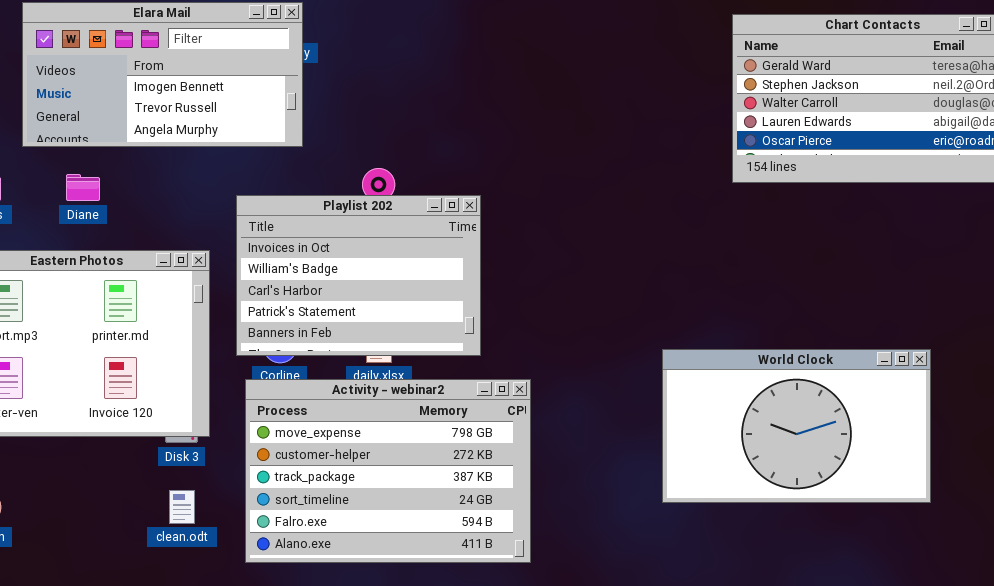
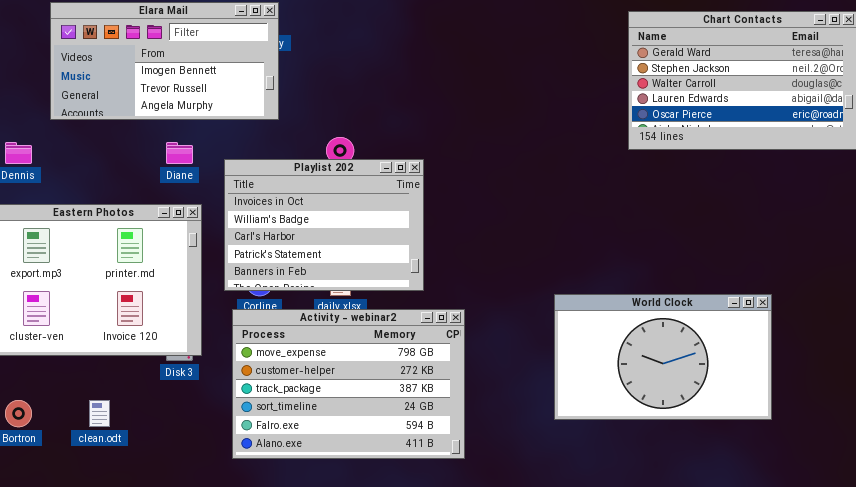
Diane: [66,174,100,201] -> [166,142,193,164], moved
World Clock: [662,349,931,503] -> [554,294,772,420], moved
clean.odt: [169,490,195,524] -> [89,400,110,427], moved

